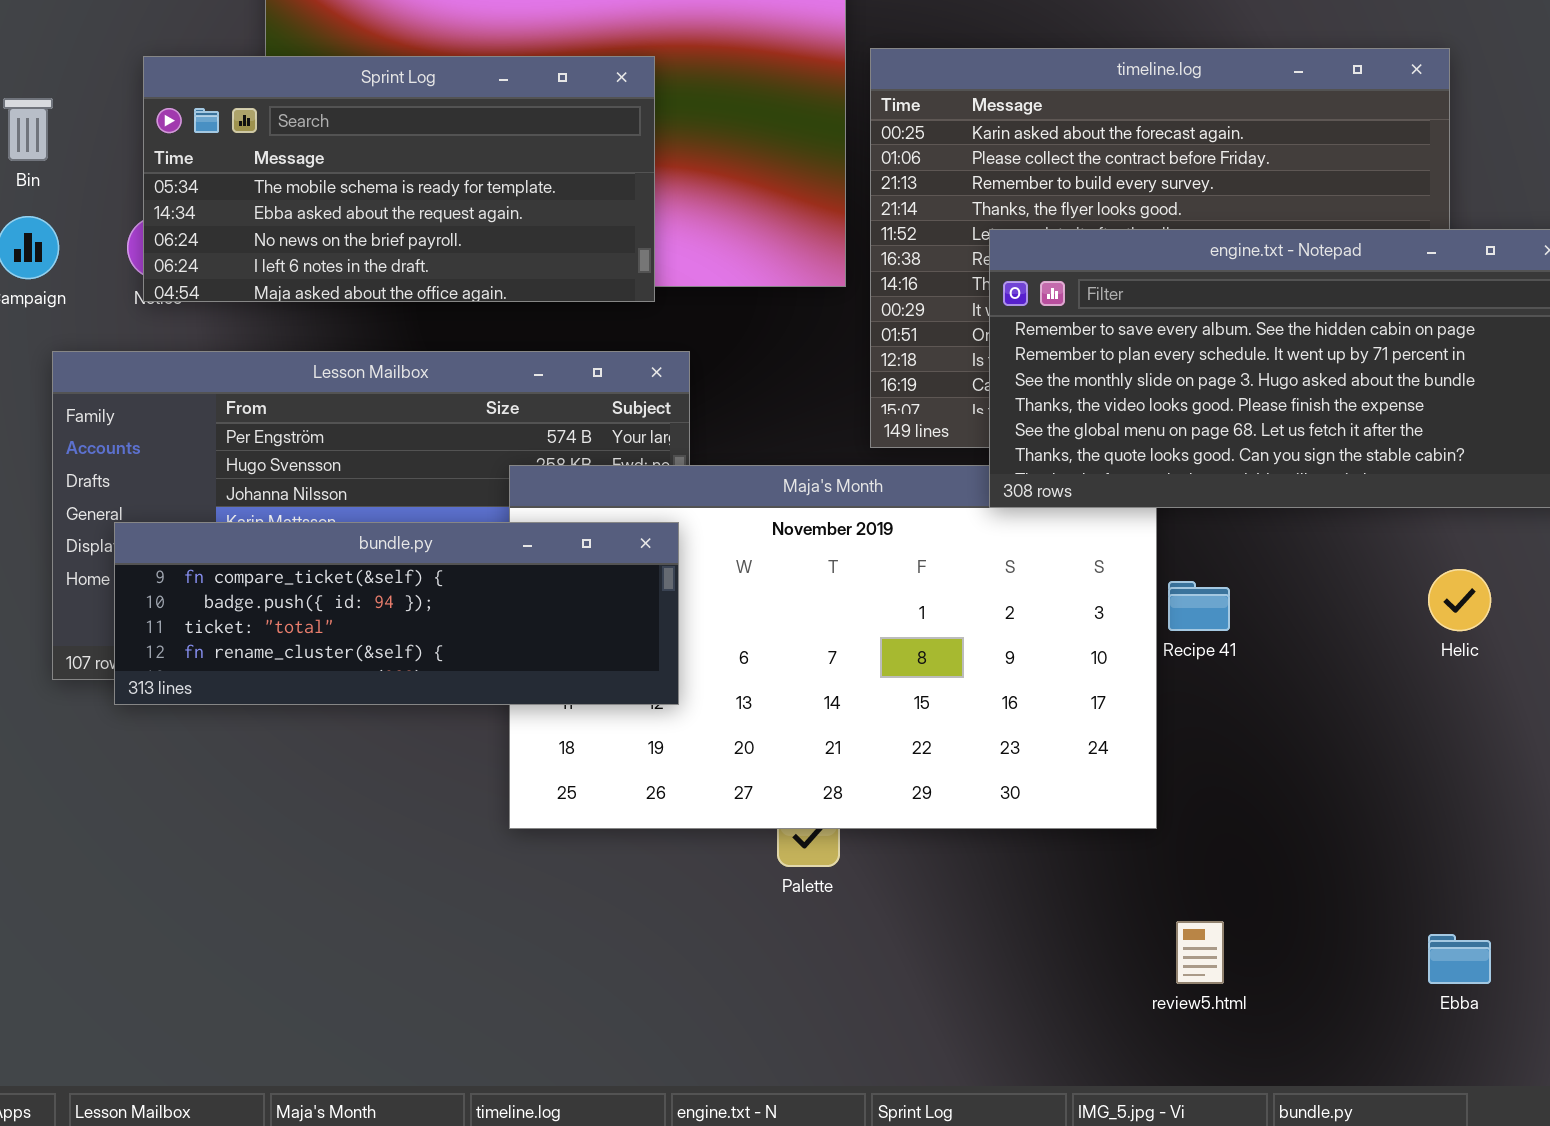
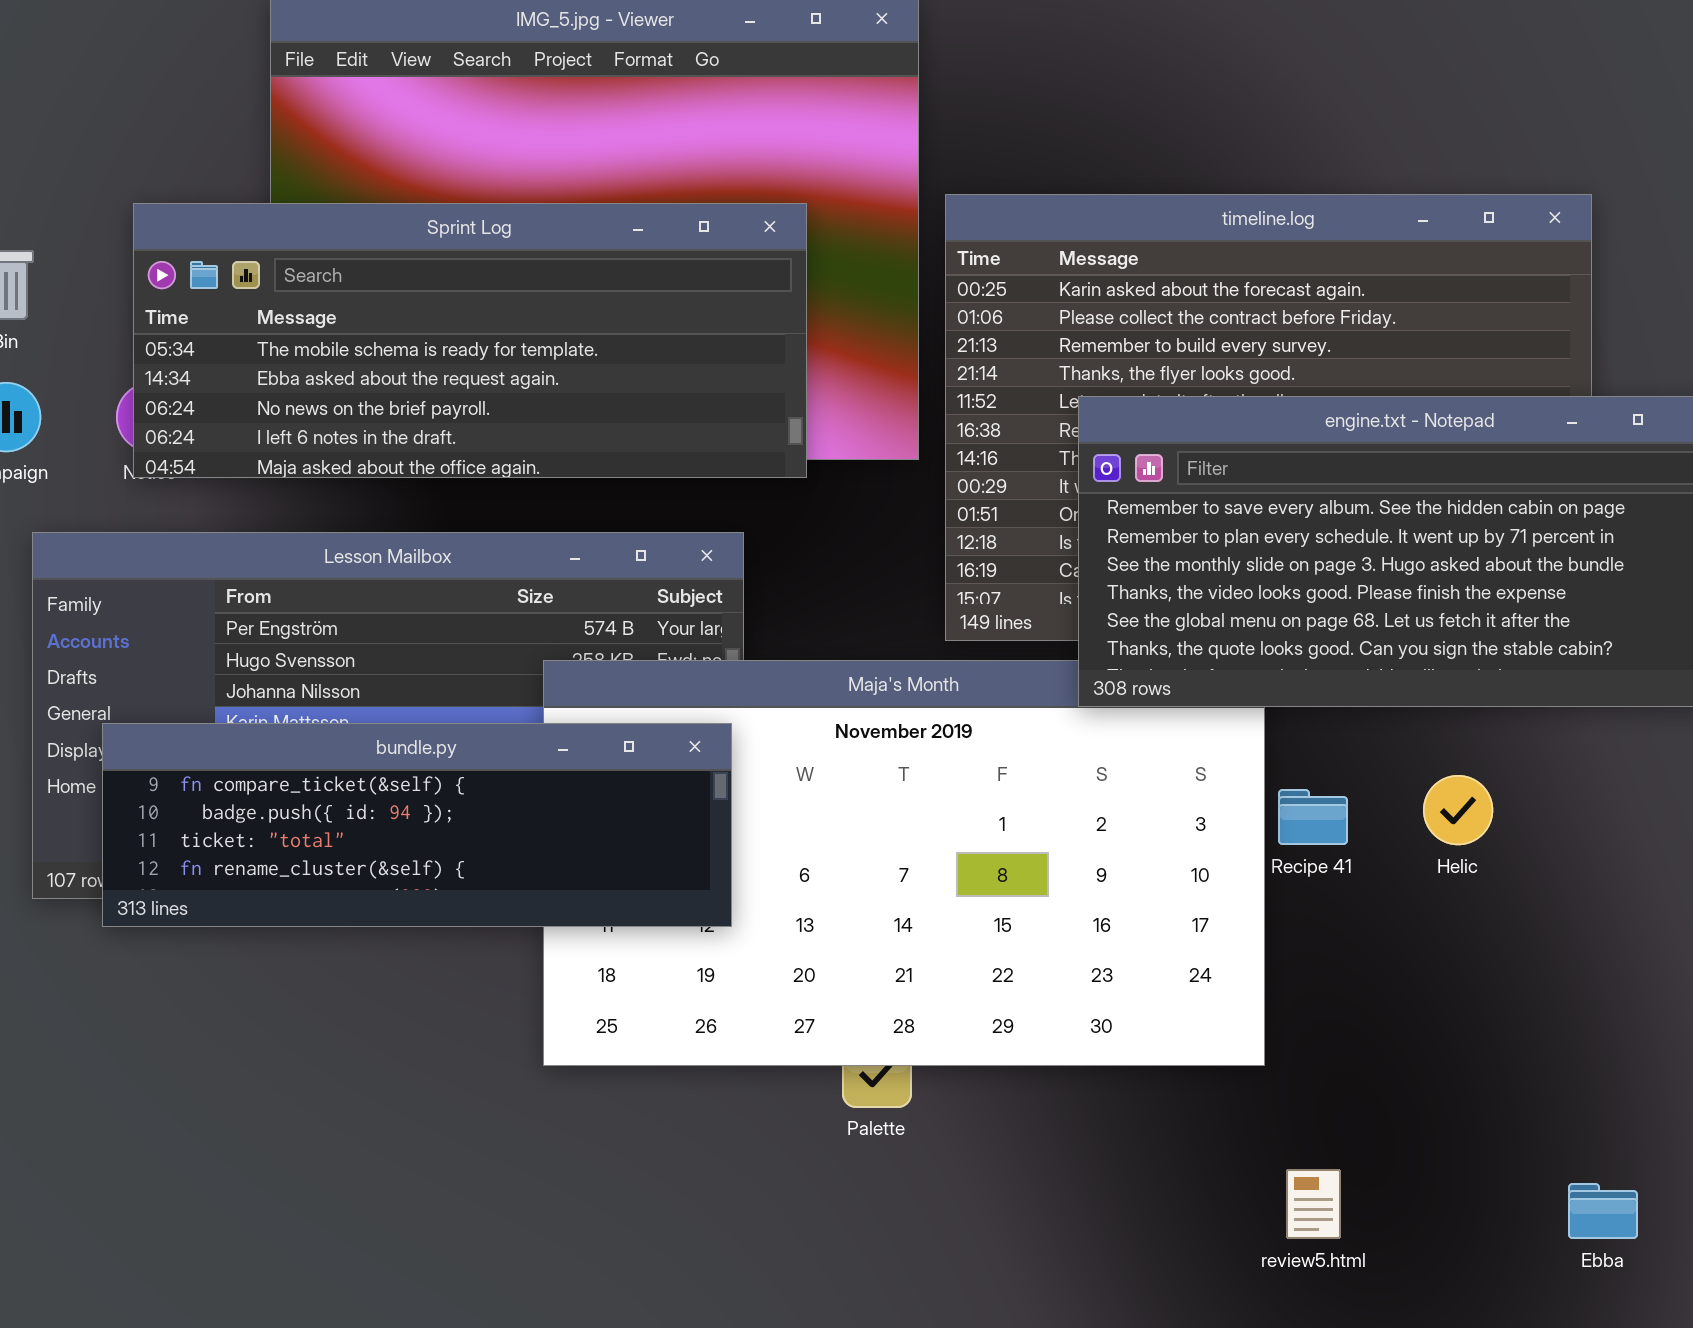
Sprint Log: [143,56,655,302] -> [133,203,807,478], resized
Helic: [1428,569,1491,631] -> [1423,775,1493,845], moved

